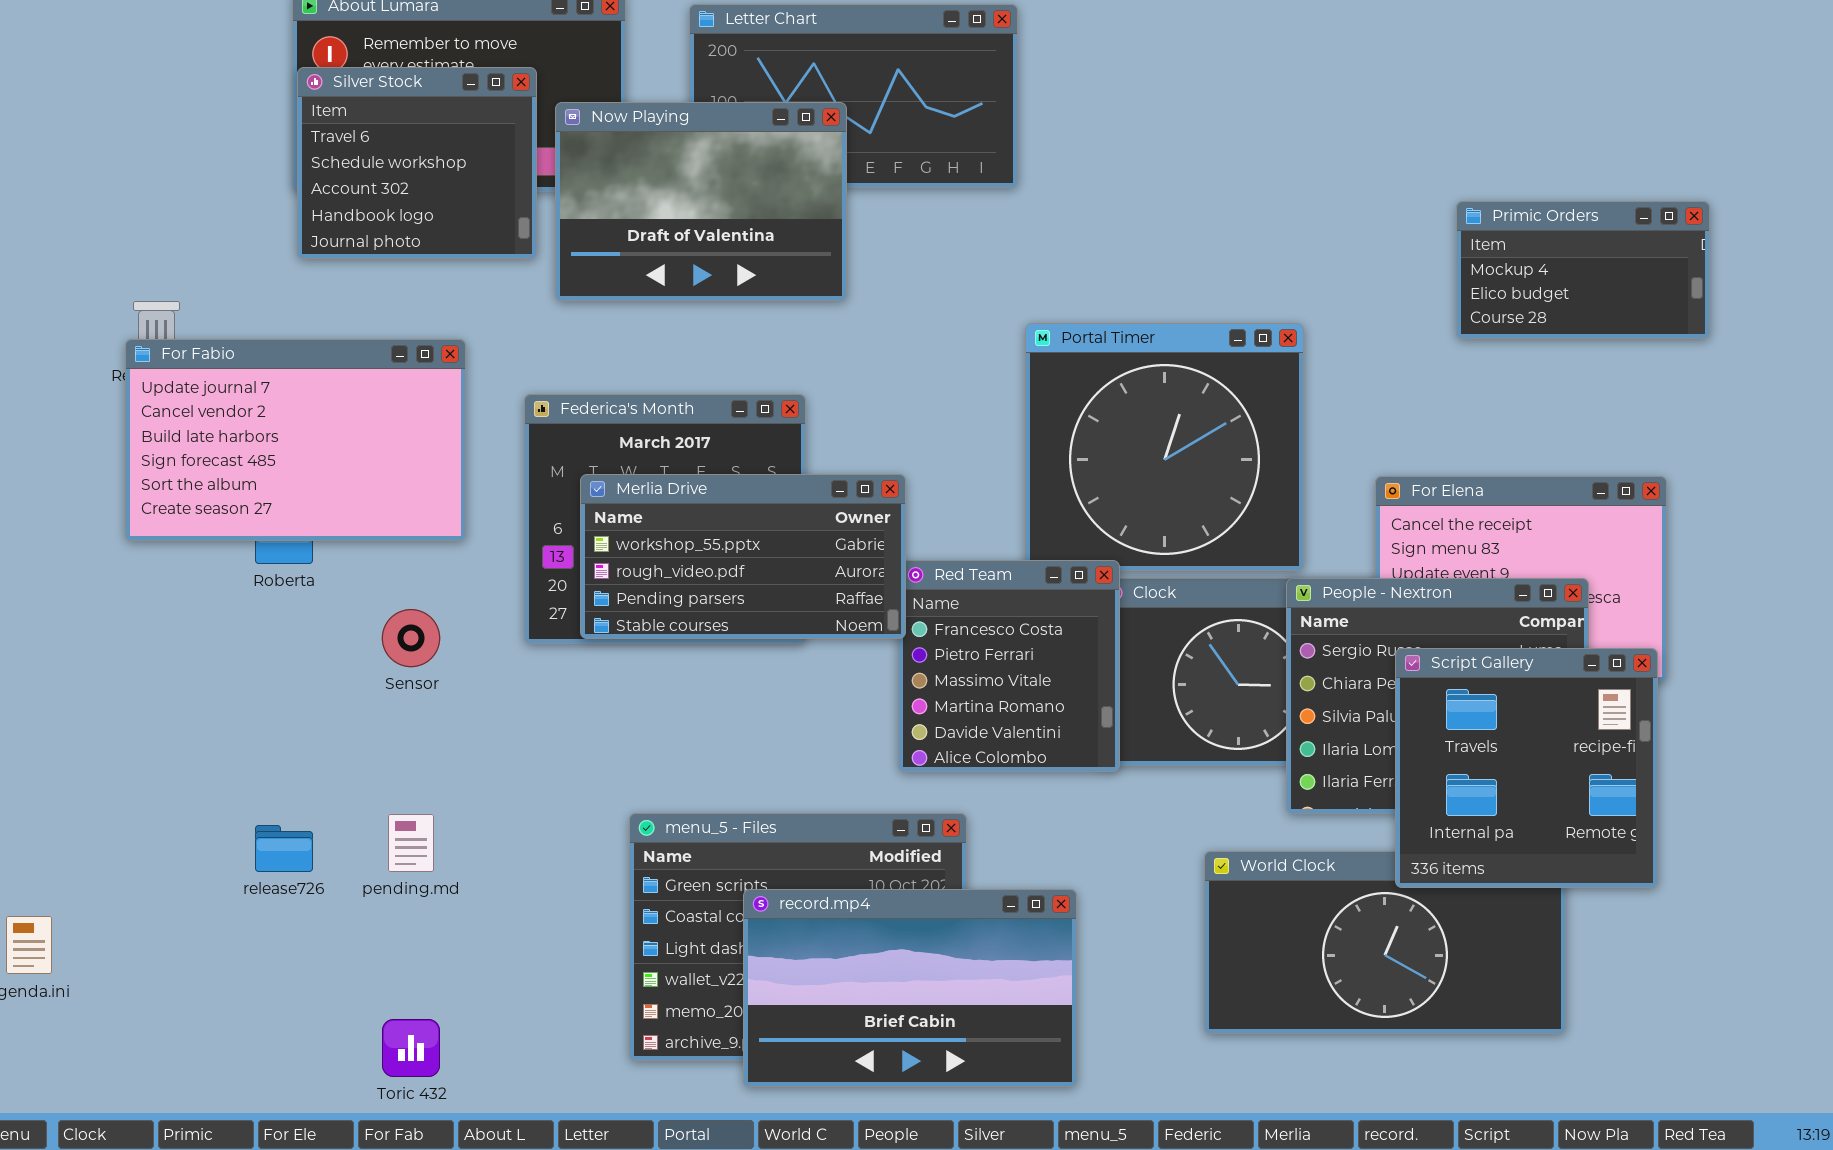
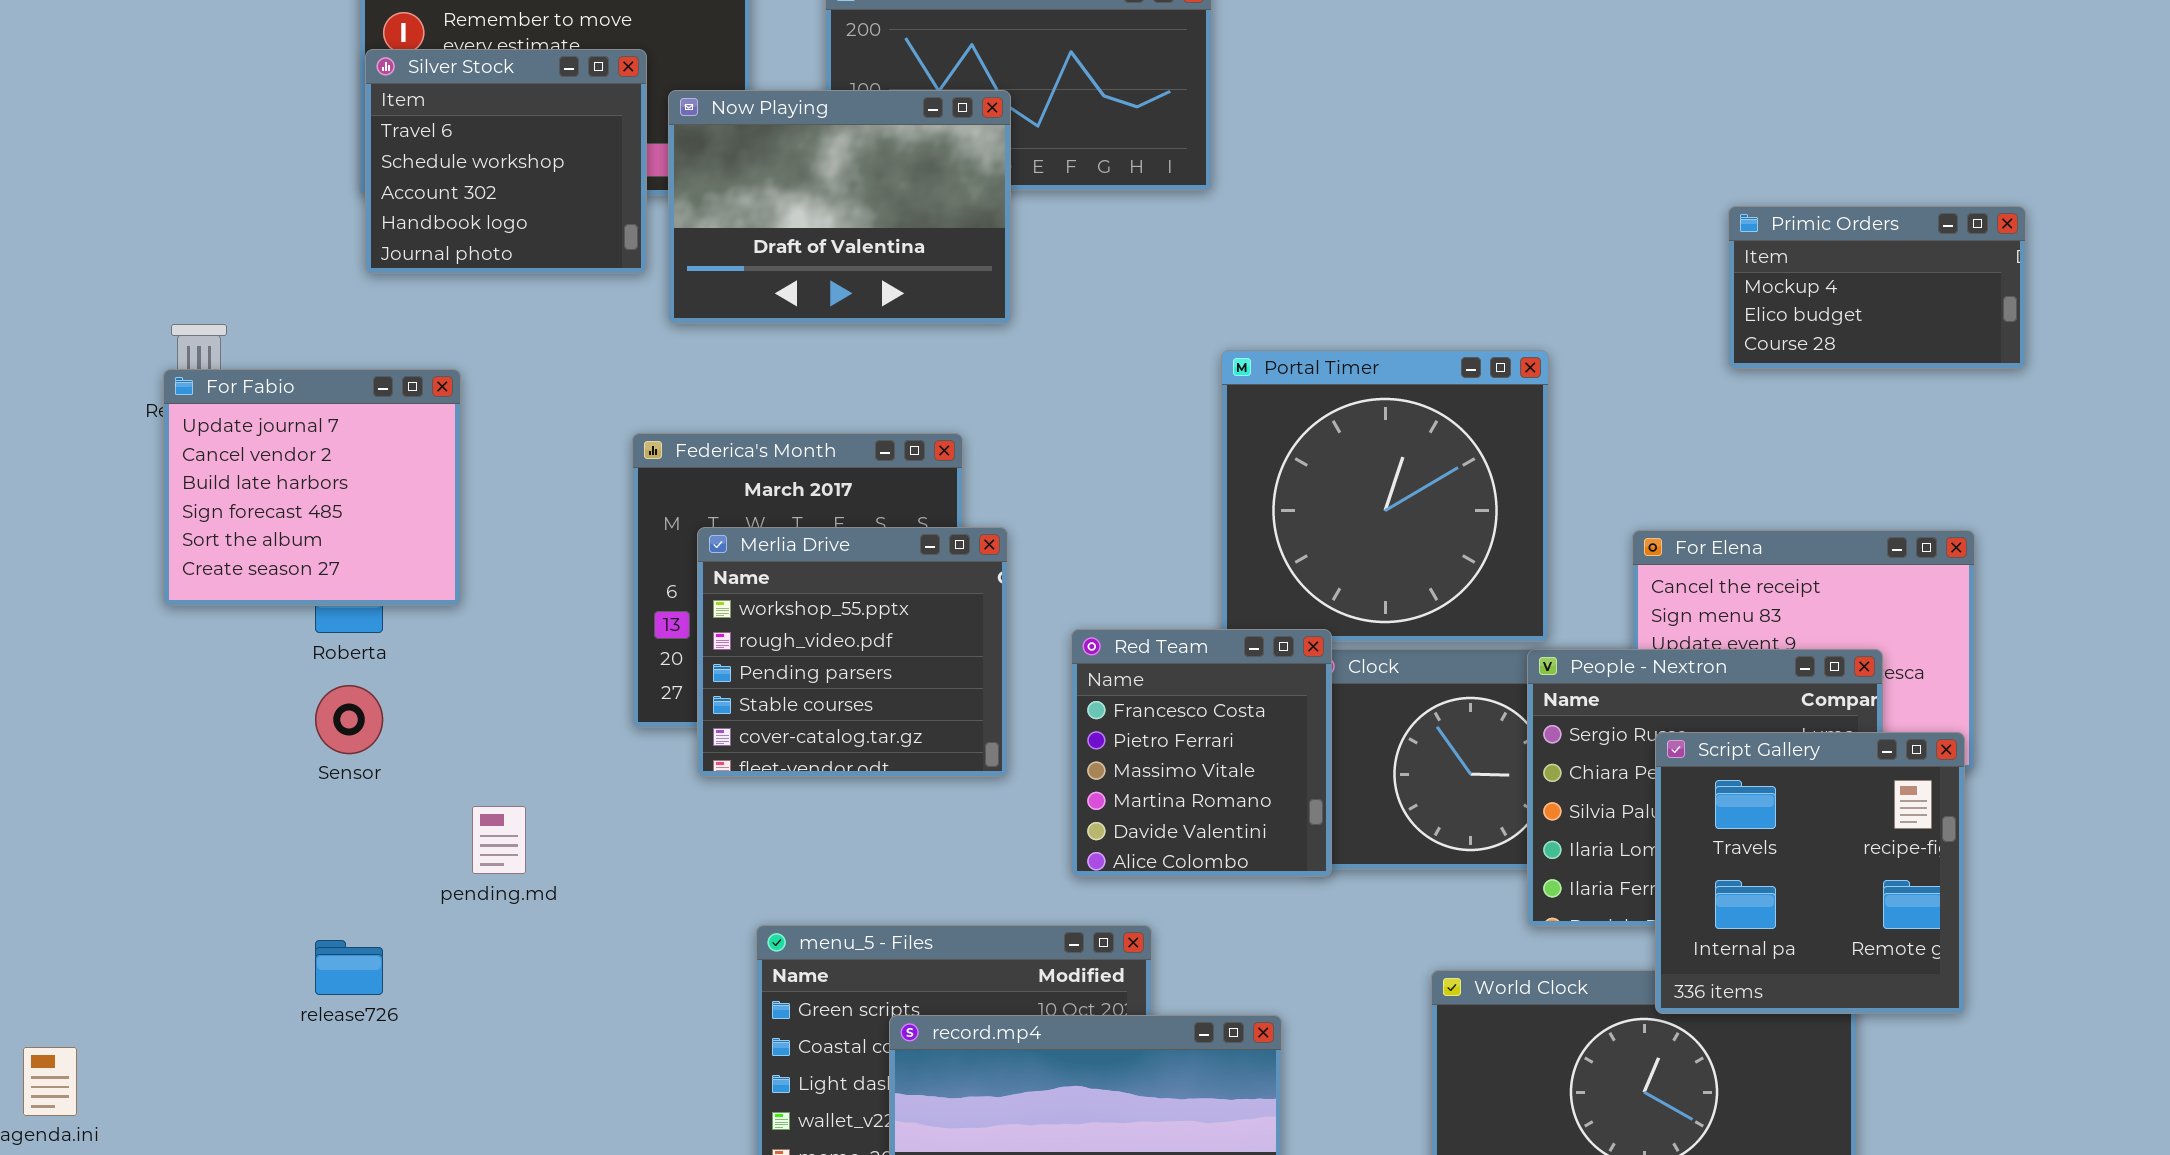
For Fabio: [125,339,466,541] -> [163,369,461,606], resized
Merlia Drive: [580,474,906,639] -> [697,527,1008,777], resized
Sensor: [382,609,440,667] -> [315,685,383,754], moved
pending.md: [388,814,434,872] -> [472,806,526,874], moved

